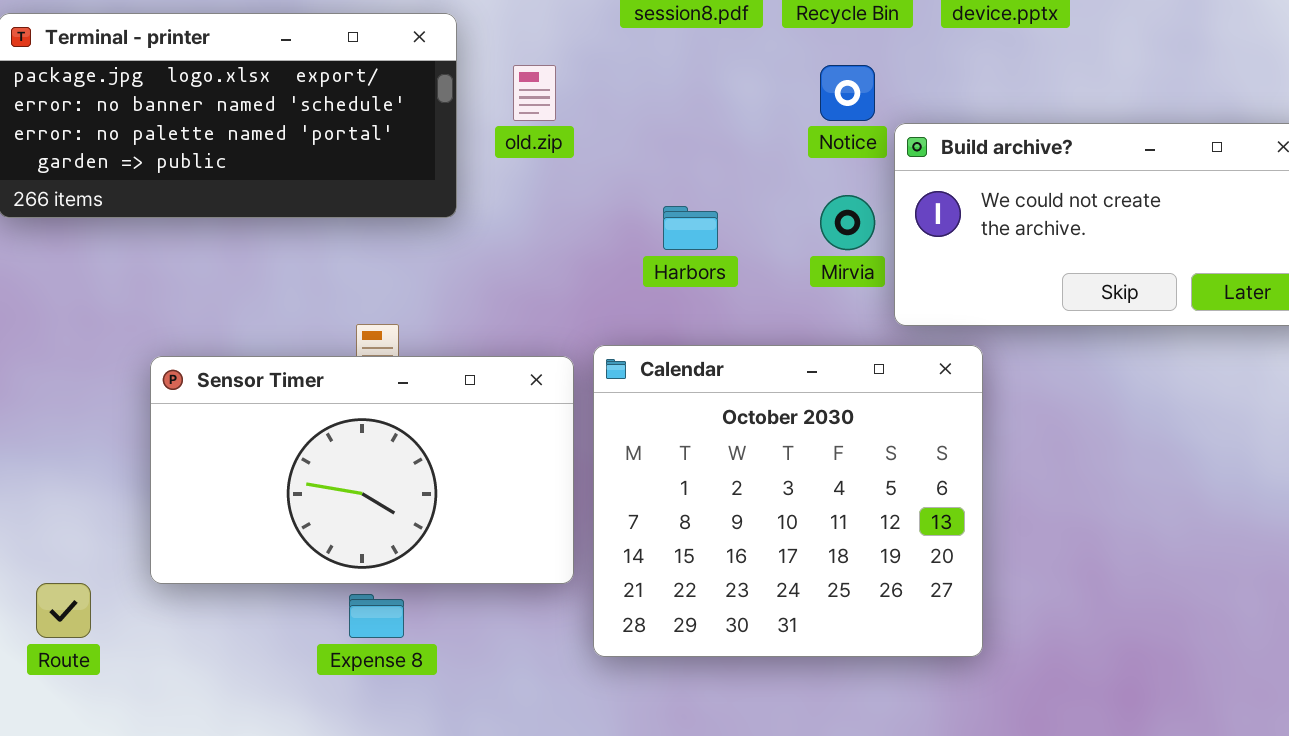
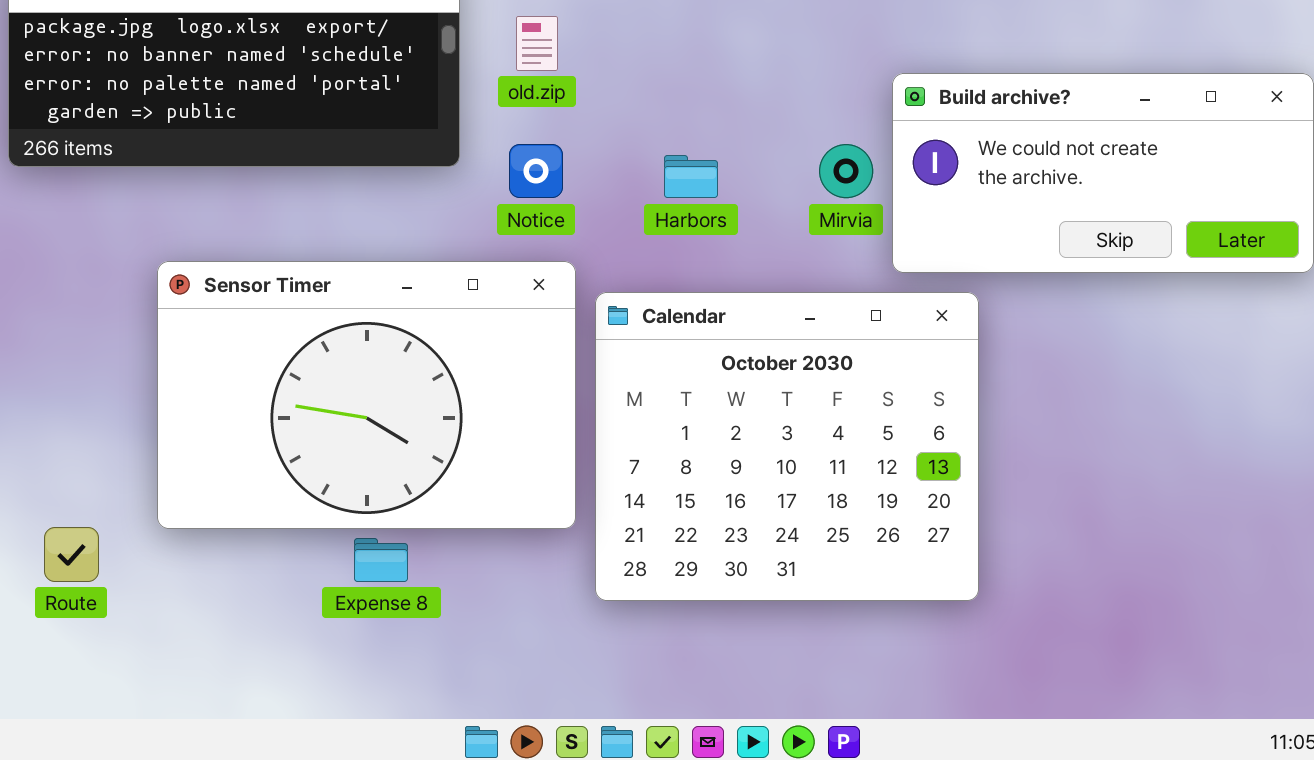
Notice: [820,65,875,121] -> [509,144,563,198], moved
Sensor Timer: [150,356,574,584] -> [157,261,576,529], resized

